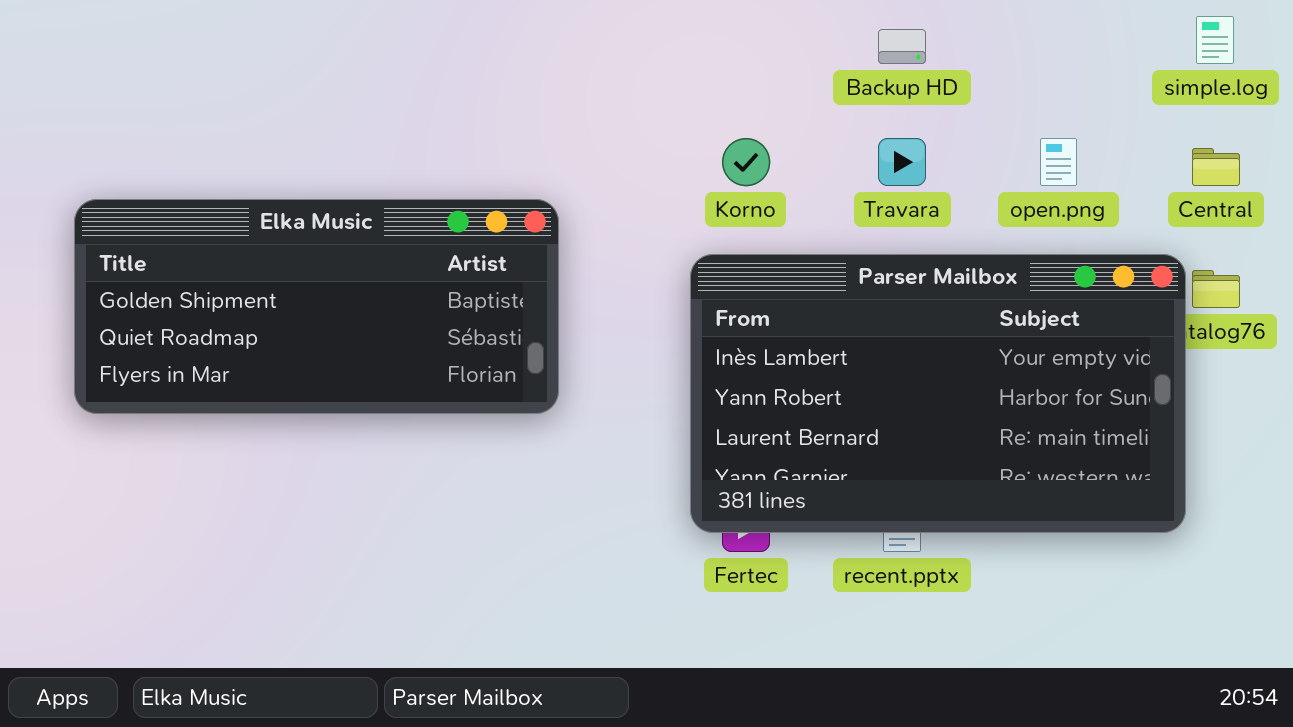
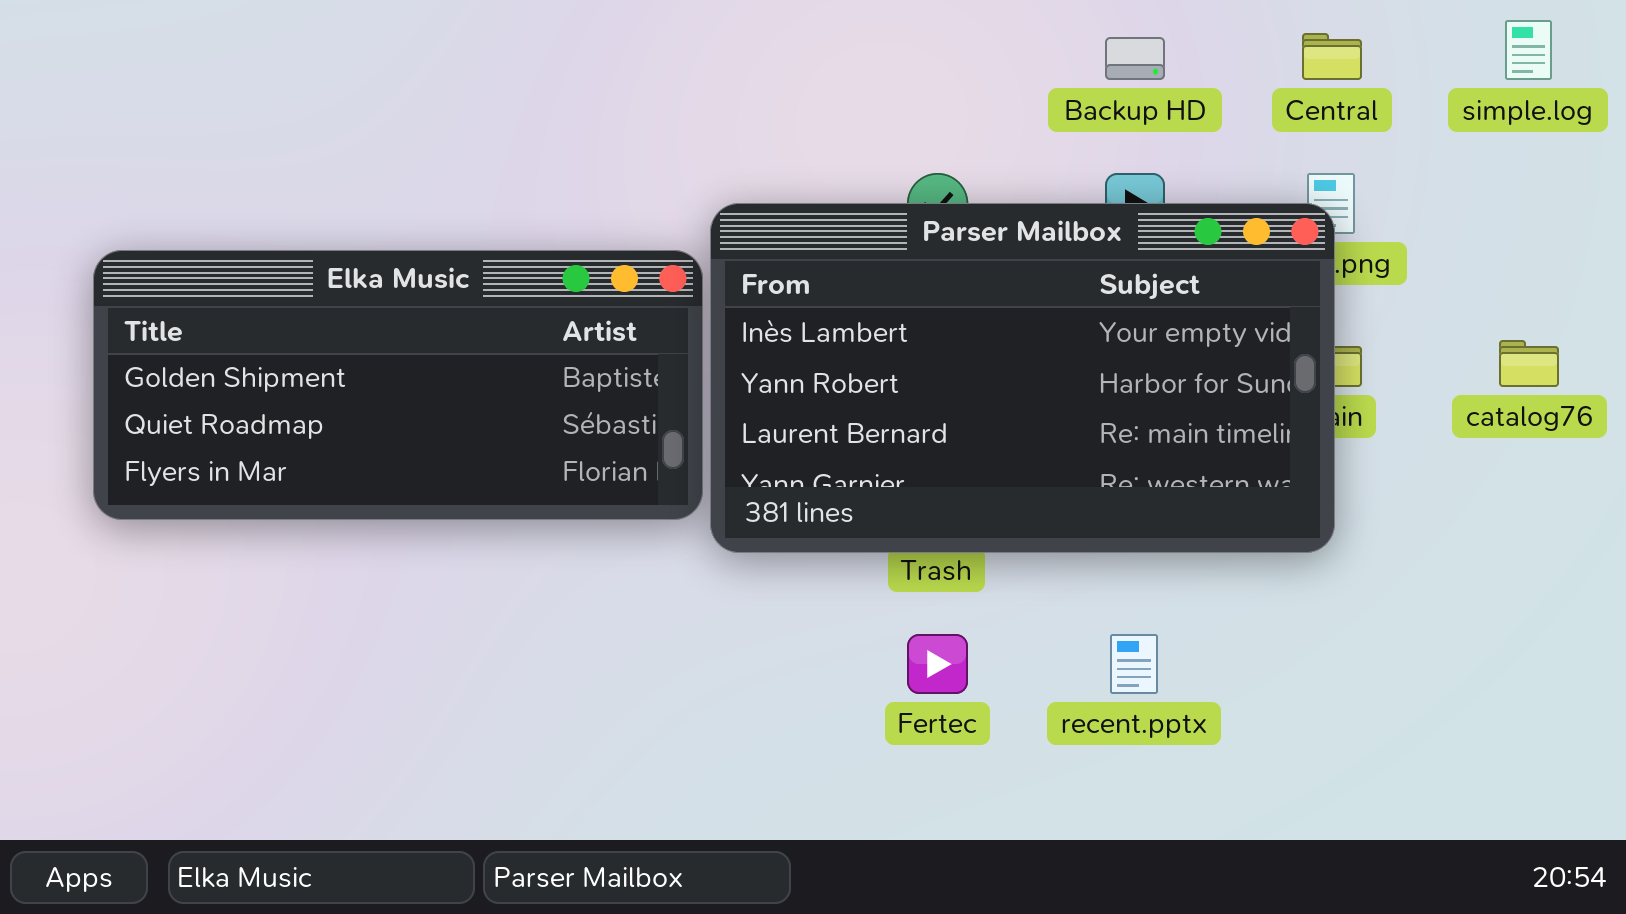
Central: [1192,148,1240,186] -> [1302,33,1362,80], moved
Parser Mailbox: [690,254,1186,533] -> [710,203,1335,553], moved

